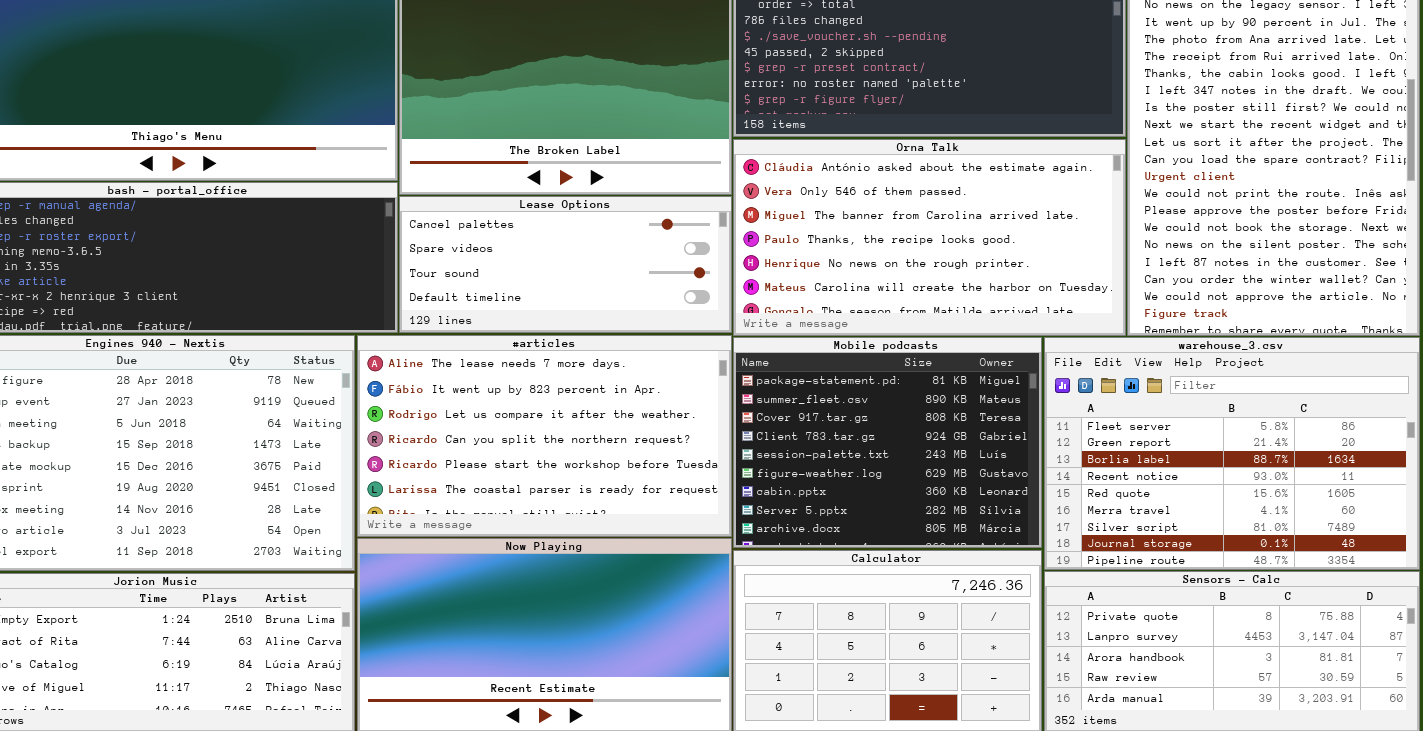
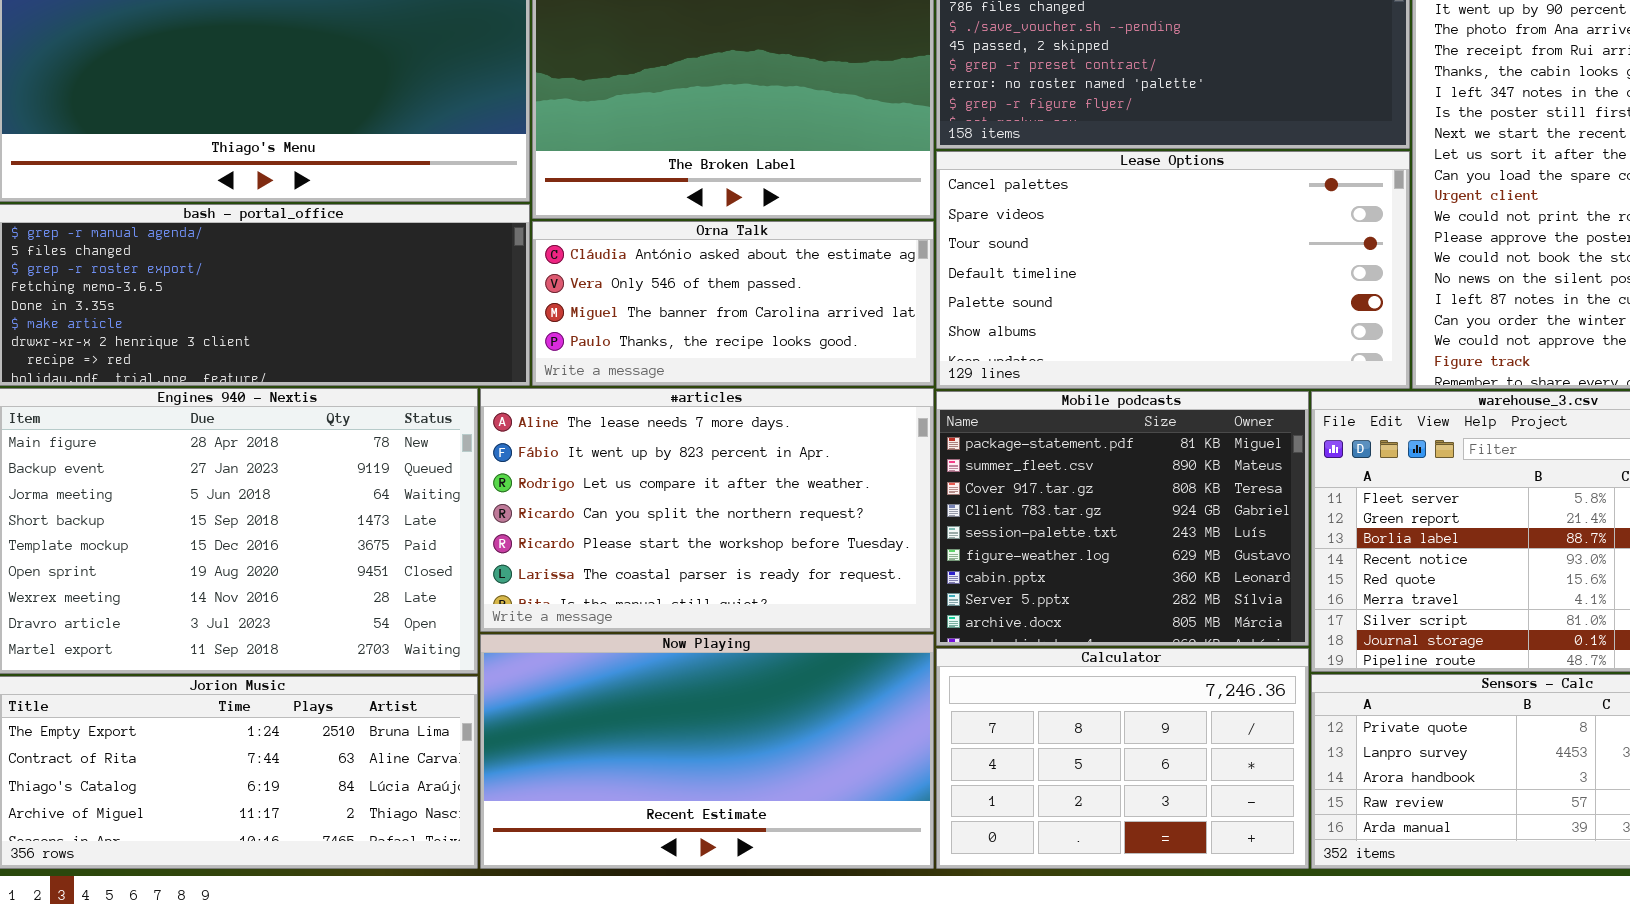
Orna Talk: [733,139,1126,336] -> [532,221,934,386], moved, resized
Lease Options: [399,196,732,333] -> [936,151,1410,389], moved, resized

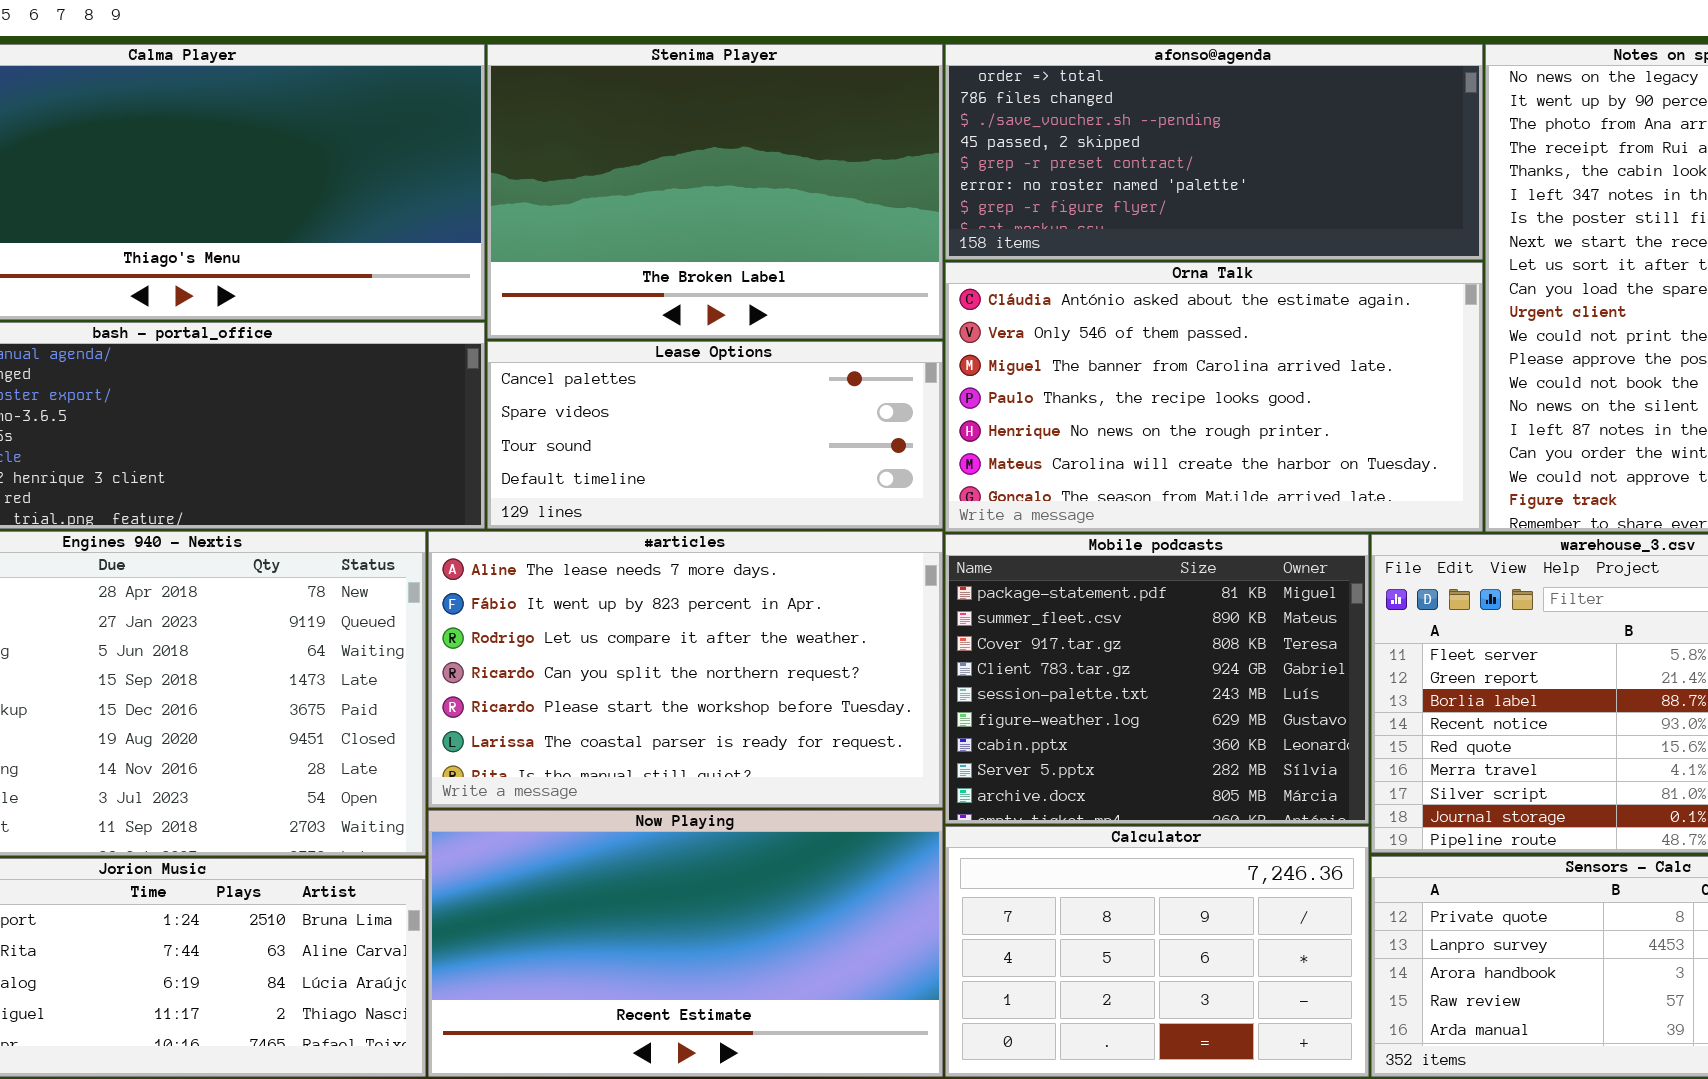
Lease Options: [936,151,1410,389] -> [487,341,943,529], moved, resized
Orna Talk: [532,221,934,386] -> [945,262,1483,532], moved, resized

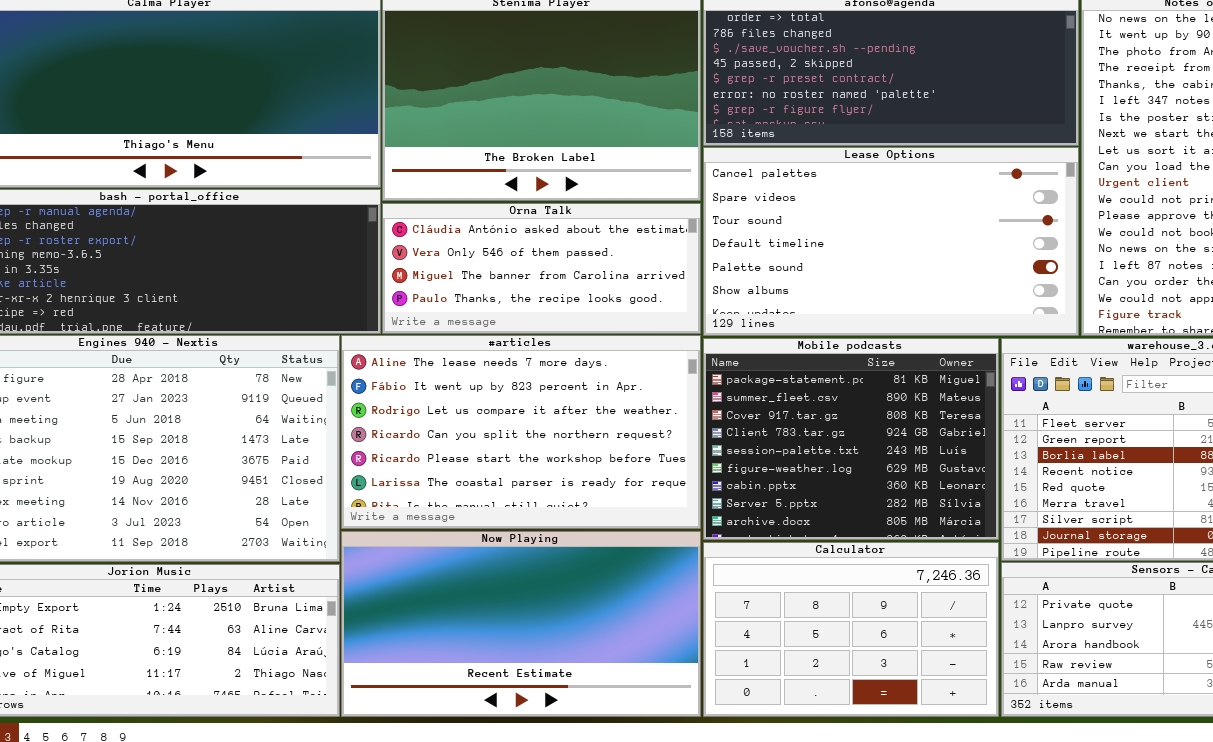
Orna Talk: [945,262,1483,532] -> [382,203,701,334], moved, resized
Lease Options: [487,341,943,529] -> [703,147,1079,336], moved, resized

